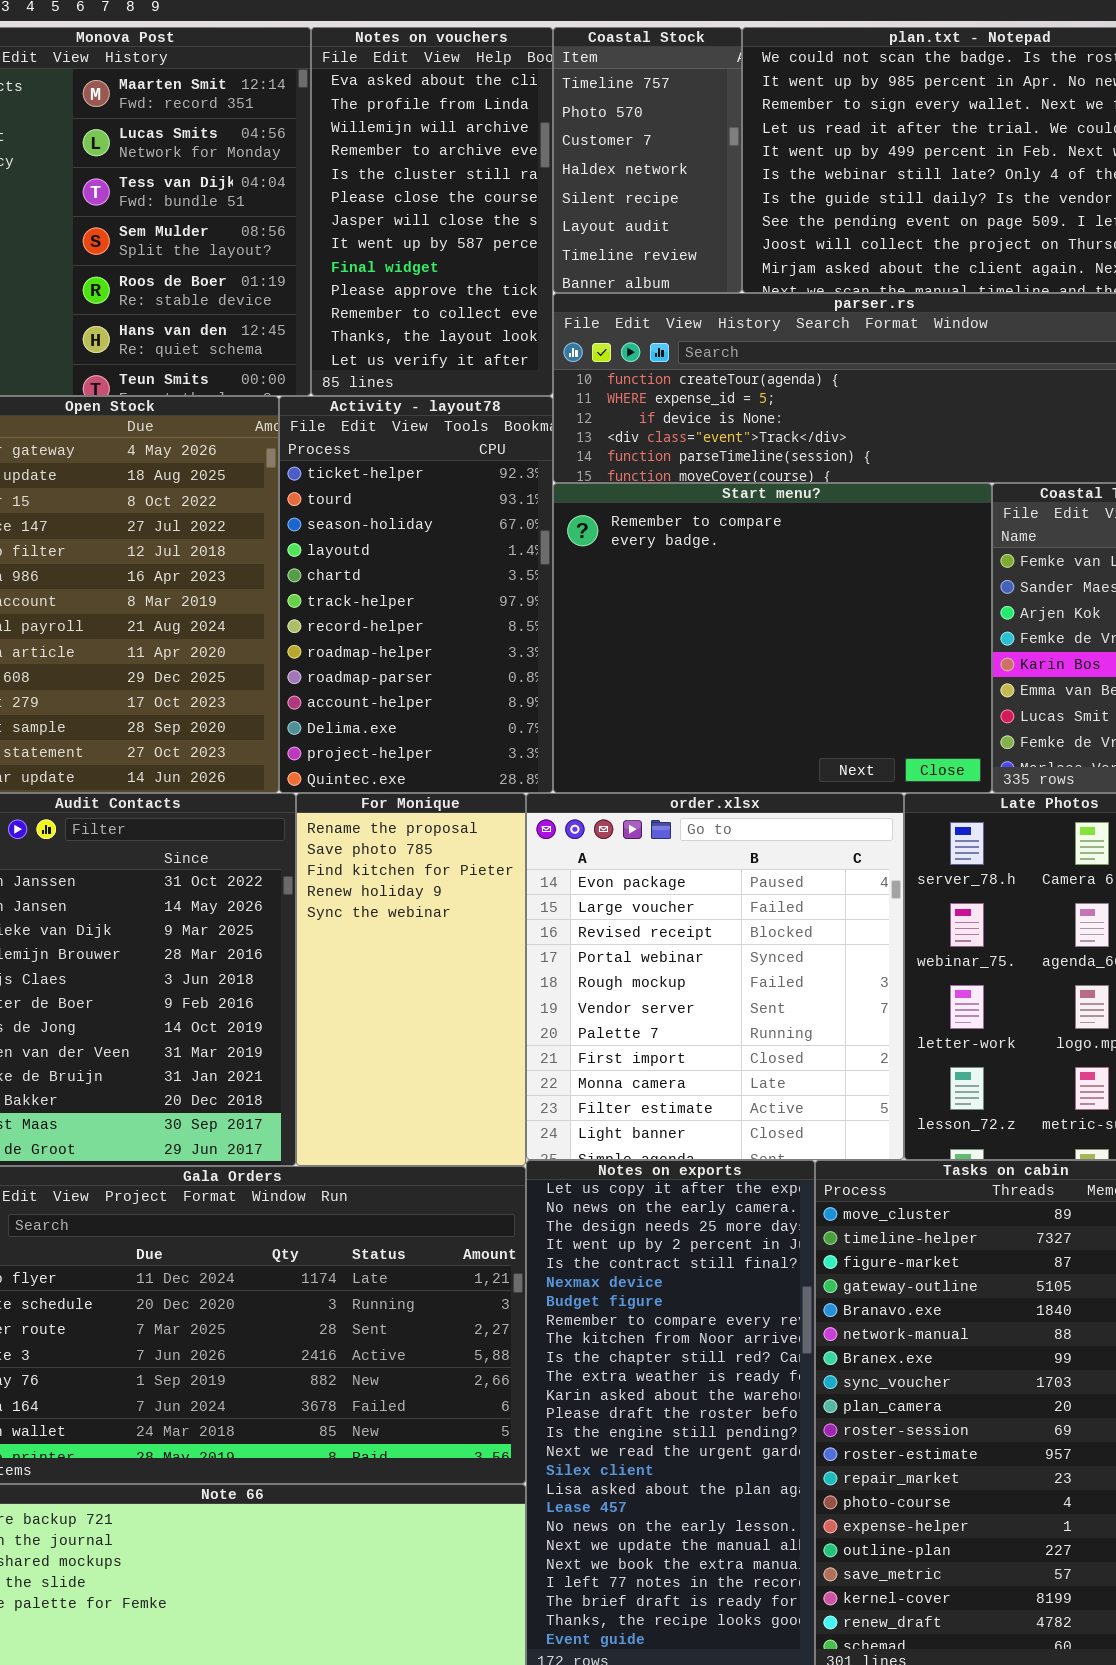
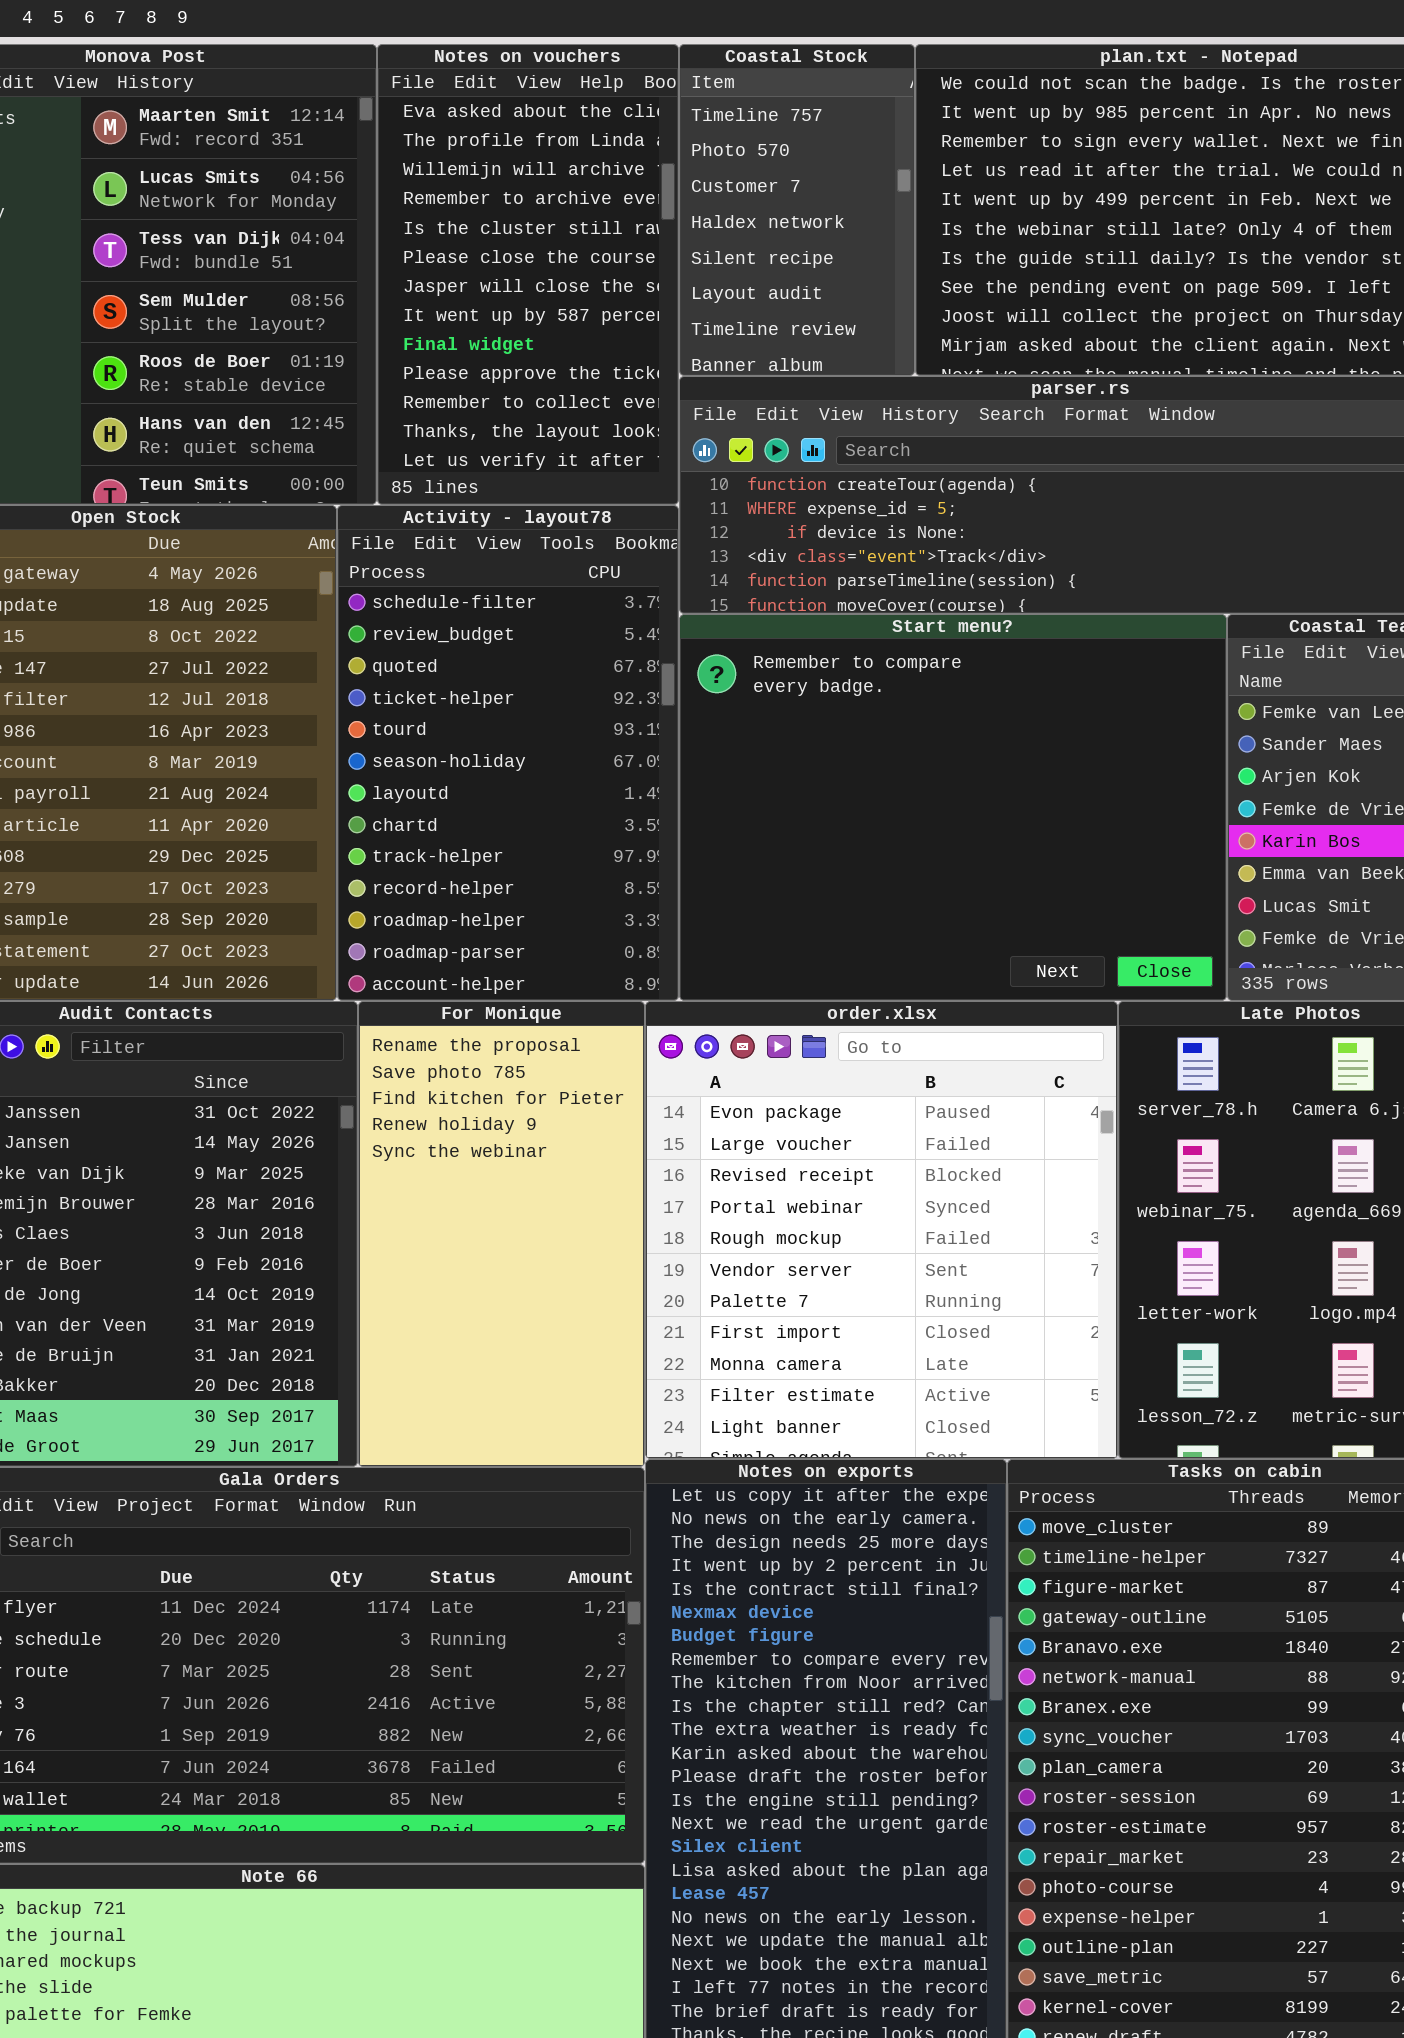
Activity - layout78: [279,396,553,793] -> [337,505,679,1001], scrolled up 3 rows

